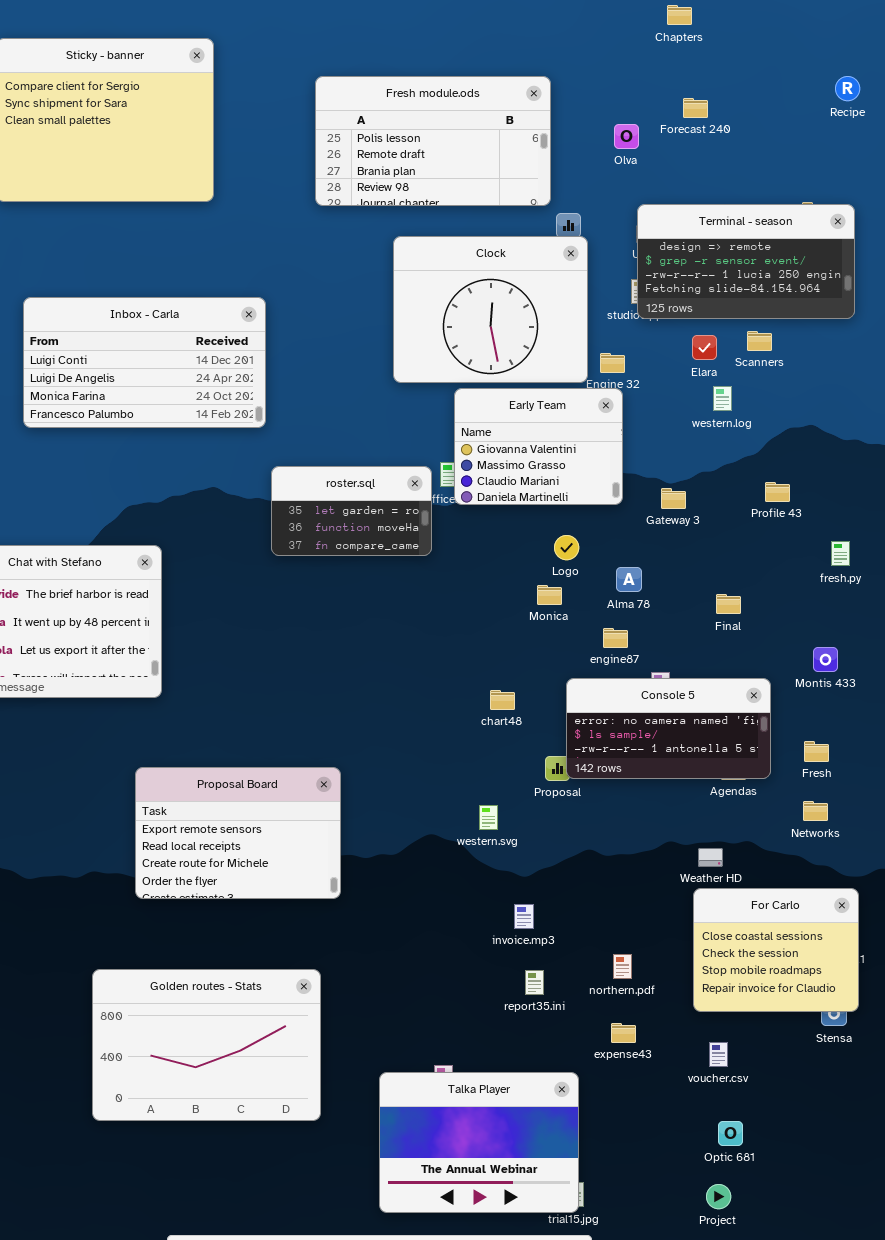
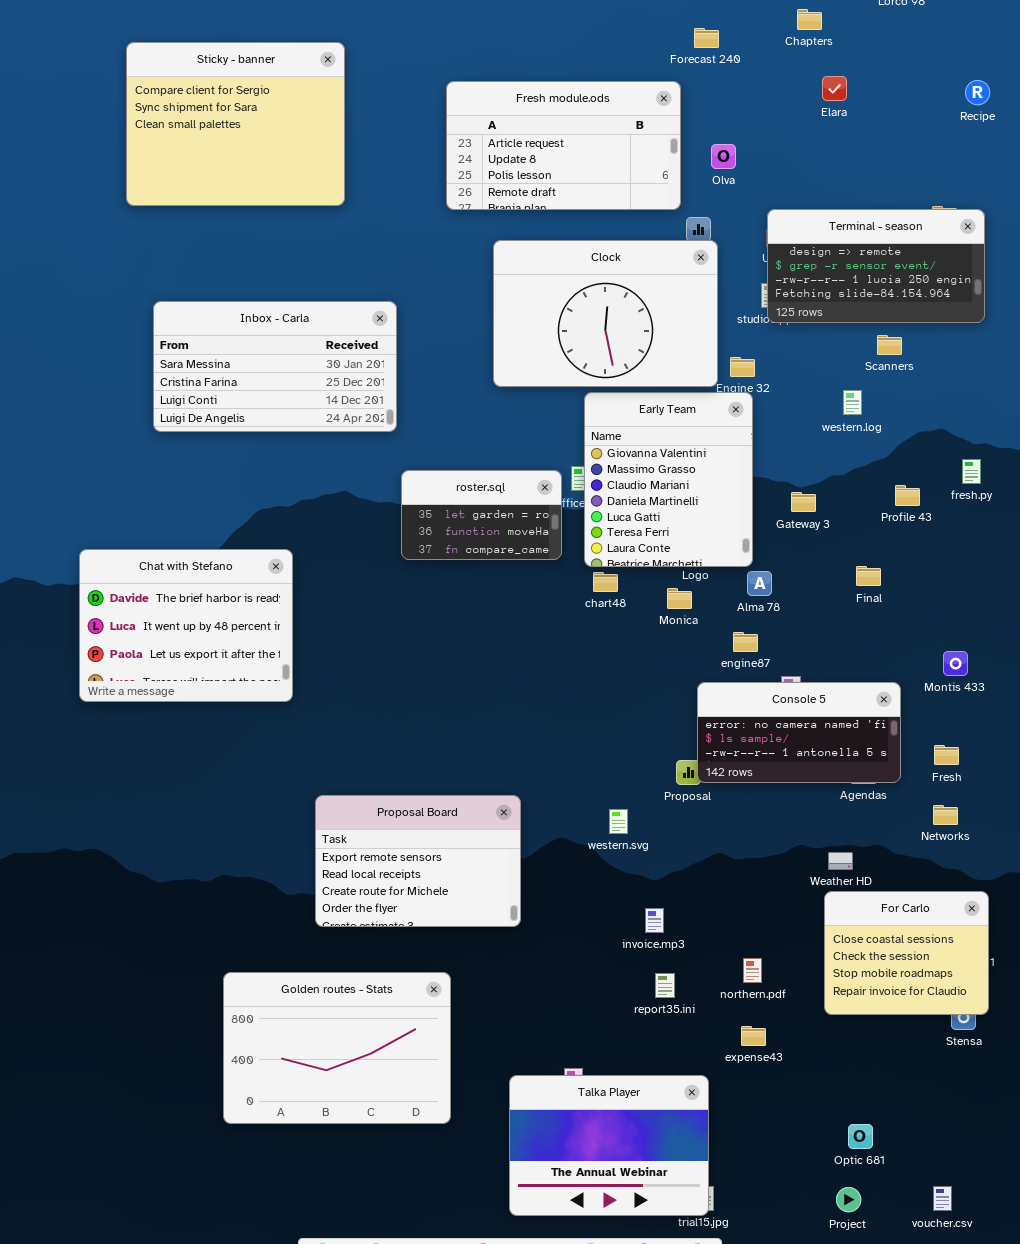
Fresh module.ods: [315,76,551,206] -> [446,81,681,210], scrolled up 2 rows
Forecast 240: [683,98,708,118] -> [694,28,719,48], moved
Olva: [614,124,639,149] -> [711,144,736,169], moved
Clock: [393,236,588,383] -> [493,240,718,387], resized
Inbox - Carla: [23,297,266,428] -> [153,301,397,432], scrolled up 2 rows
Elara: [692,335,717,360] -> [822,76,847,101], moved
Early Team: [454,388,623,505] -> [584,392,753,567], resized
fresh.py: [831,541,850,566] -> [962,459,981,484], moved
Final: [716,594,741,614] -> [856,566,881,586], moved
chart48: [490,690,515,710] -> [593,572,618,592], moved
Proposal Board: [135,767,341,899] -> [315,795,521,927], moved
voucher.csv: [709,1042,728,1067] -> [933,1186,952,1211], moved

